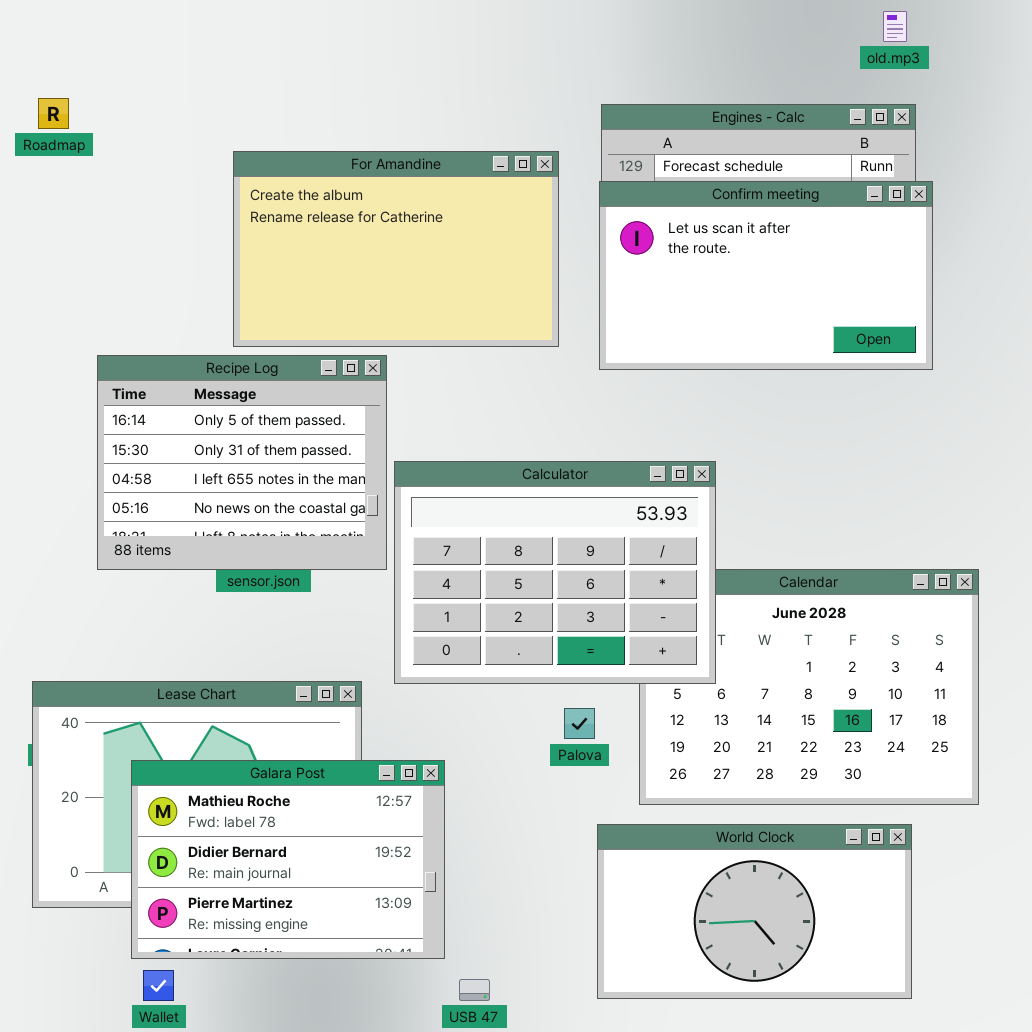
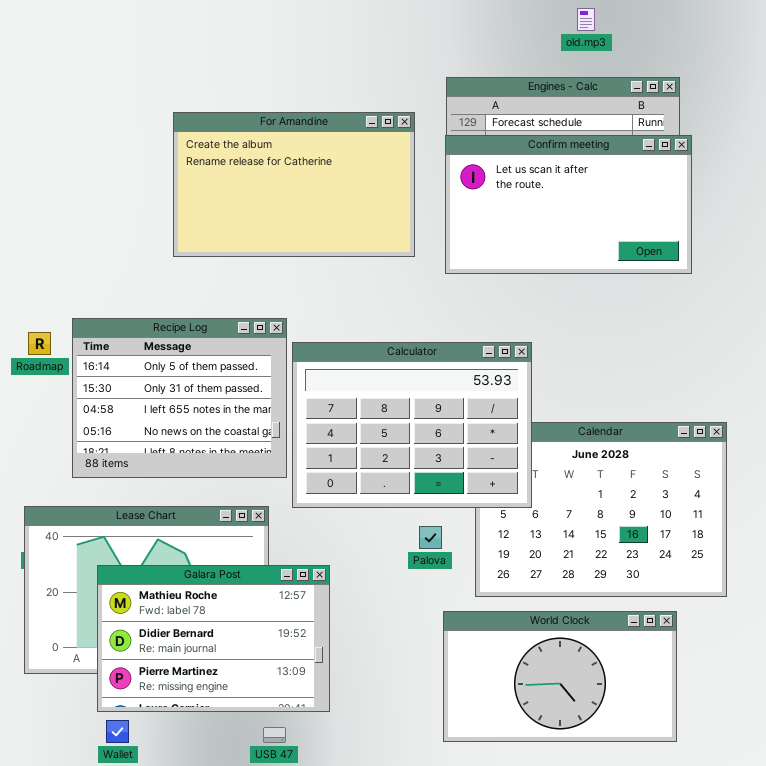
old.mp3: [883,11,907,42] -> [577,8,595,31], moved
Roadmap: [38,98,69,129] -> [28,332,51,355], moved
Recipe Log: [97,355,387,570] -> [72,318,287,478], moved
USB 47: [459,979,490,1001] -> [263,727,286,743], moved

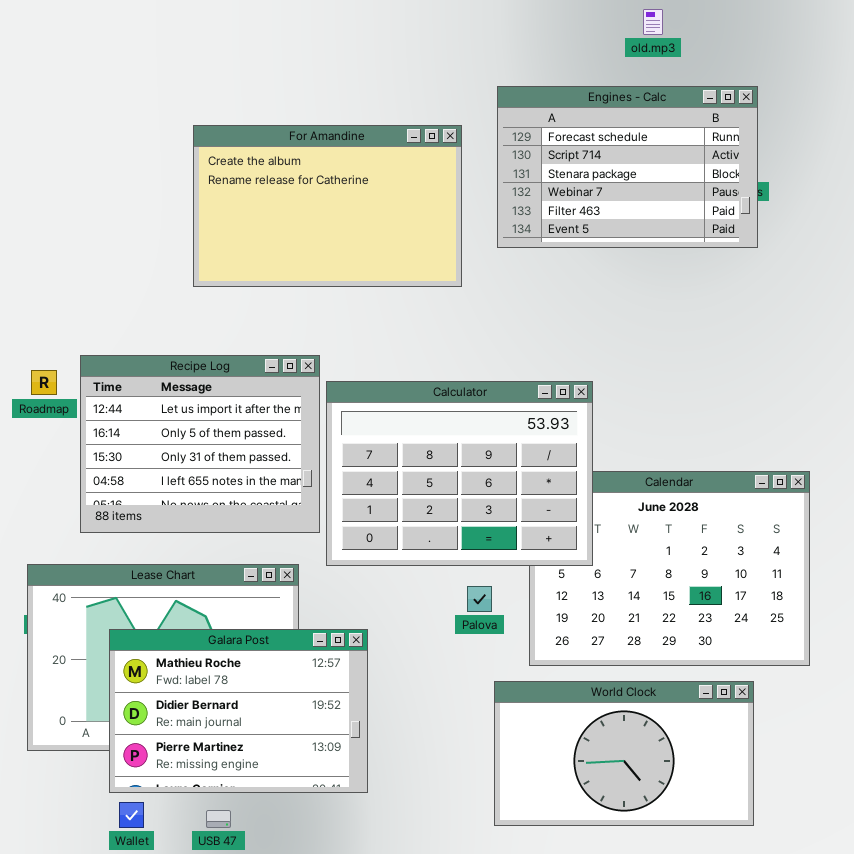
Confirm meeting: [445,135,692,274] -> none, closed
Recipe Log: [72,318,287,478] -> [80,355,320,533], scrolled up 1 row
USB 47: [263,727,286,743] -> [206,810,231,828], moved

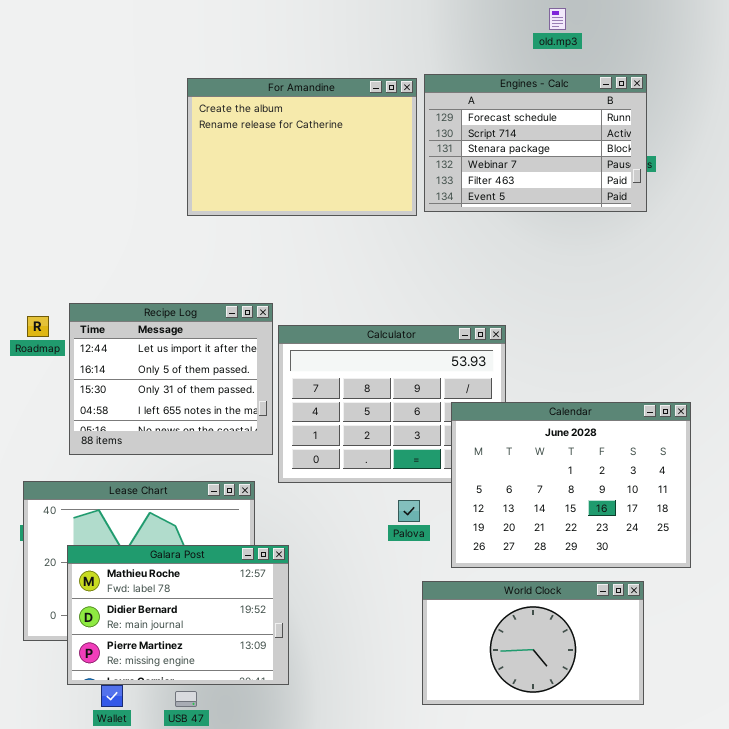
For Amandine: [193,125,462,287] -> [187,78,417,216], moved
Calendar: [529,471,810,666] -> [451,402,691,568], raised
Galara Post: [109,629,368,793] -> [67,545,289,685], moved

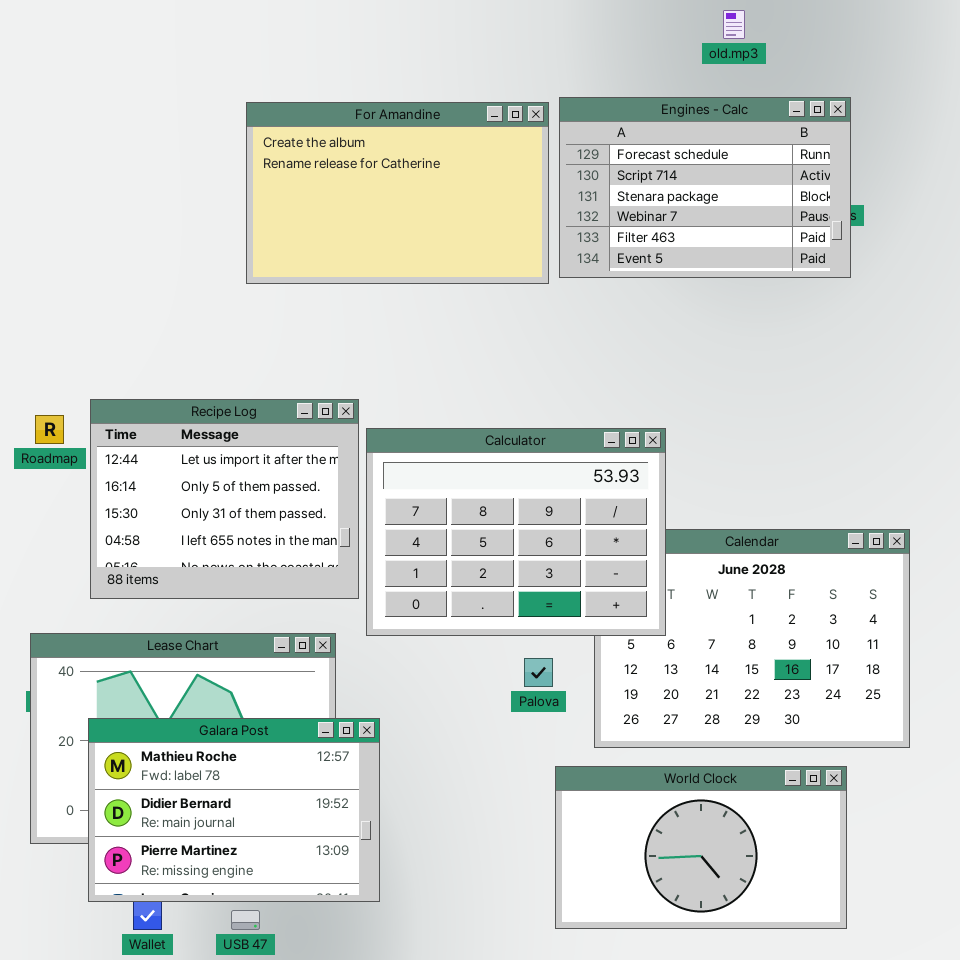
Calculator: [278,325,506,483] -> [366,428,666,636], raised

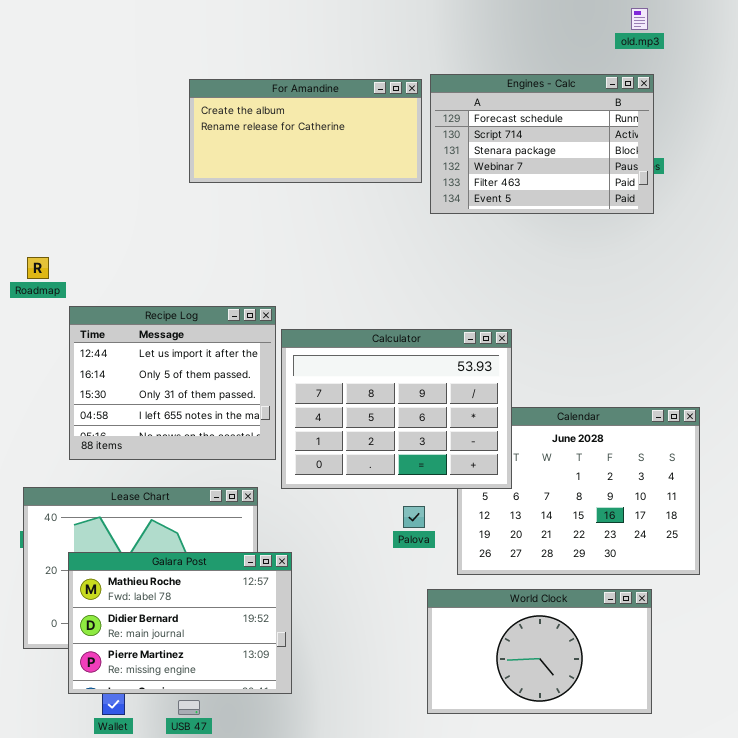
old.mp3: [723,10,745,39] -> [631,8,648,30], moved
For Amandine: [246,102,549,284] -> [189,79,422,183], resized
Roadmap: [35,415,64,444] -> [27,257,49,279], moved

